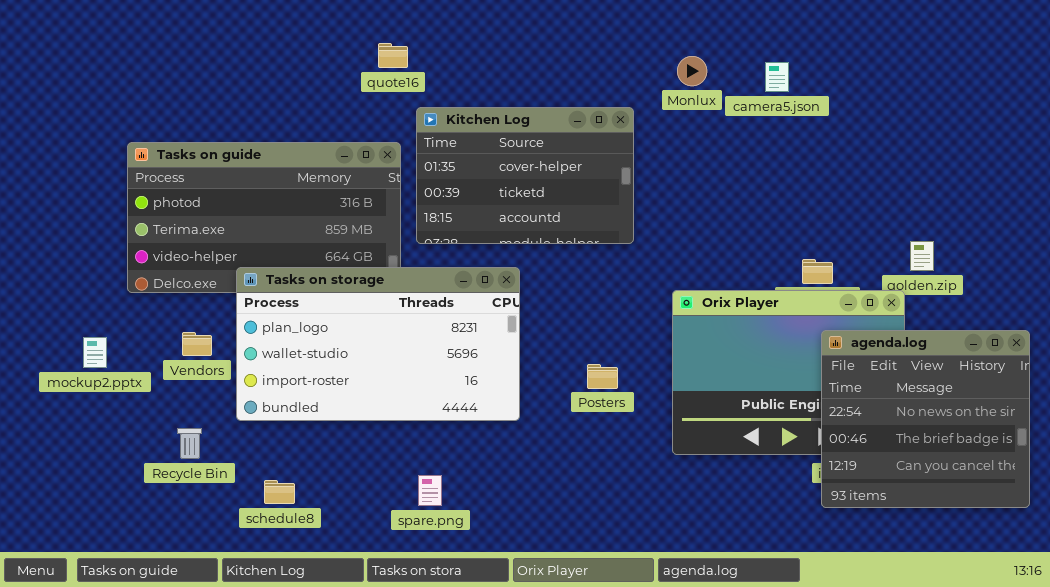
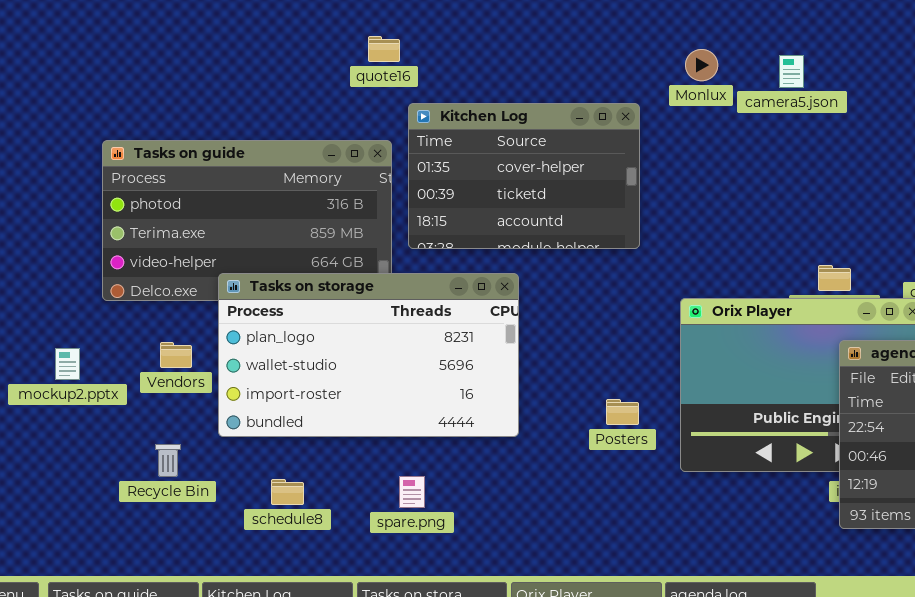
Posters: [587,364,618,389] -> [606,399,639,425], moved
spare.png: [418,475,442,506] -> [399,476,425,508], moved
schedule8: [264,480,295,504] -> [271,479,304,505], moved

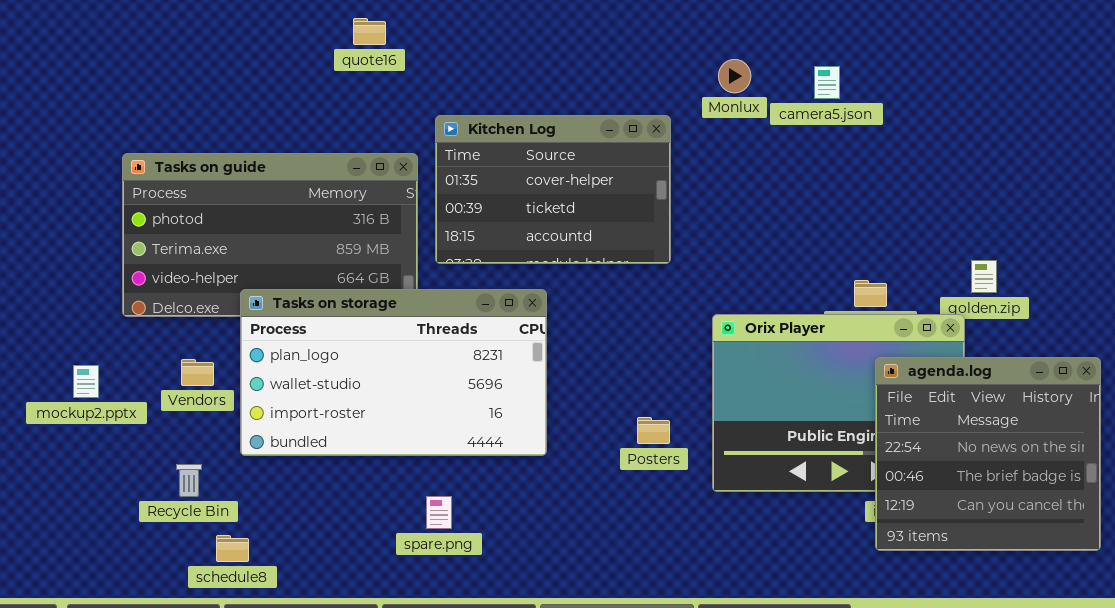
quote16: [368,36,400,62] -> [353,18,386,45], moved
schedule8: [271,479,304,505] -> [216,535,249,562], moved

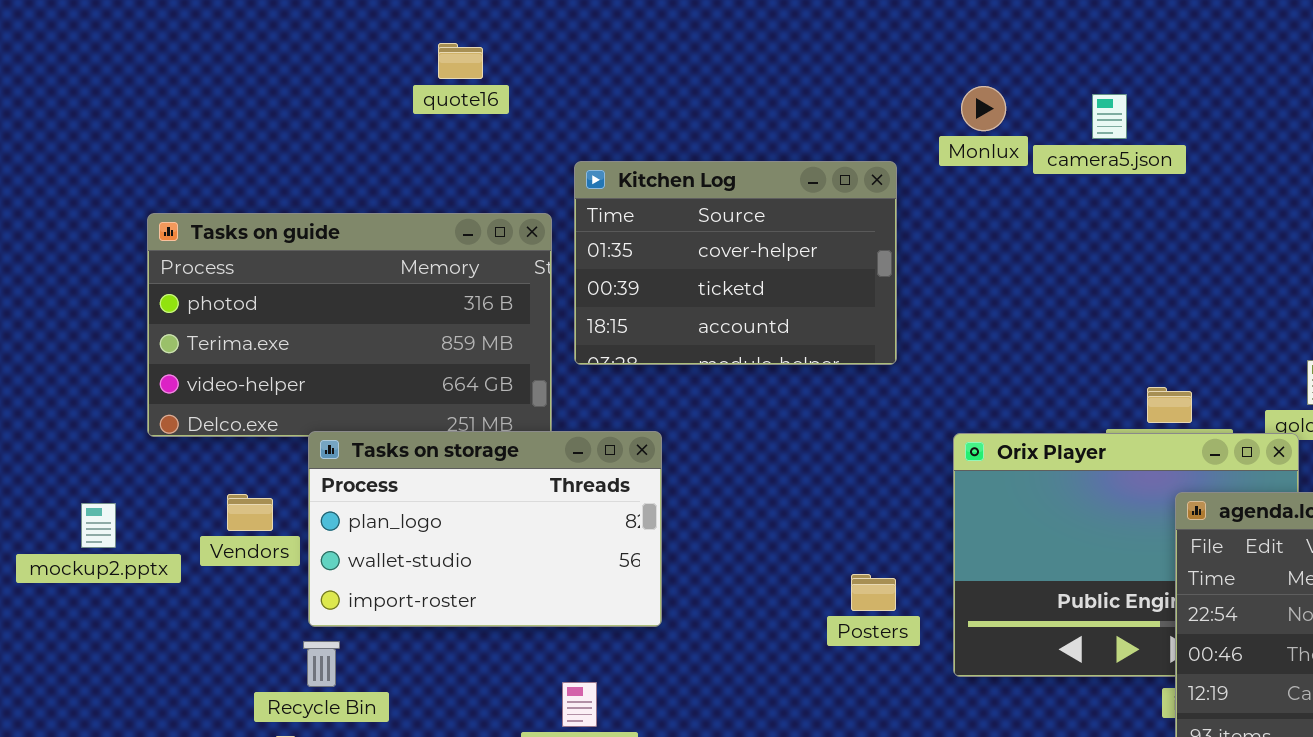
quote16: [353,18,386,45] -> [438,43,483,79], moved
Tasks on storage: [240,289,547,456] -> [308,431,662,627], resized
Recycle Bin: [176,464,202,497] -> [303,641,340,687], moved

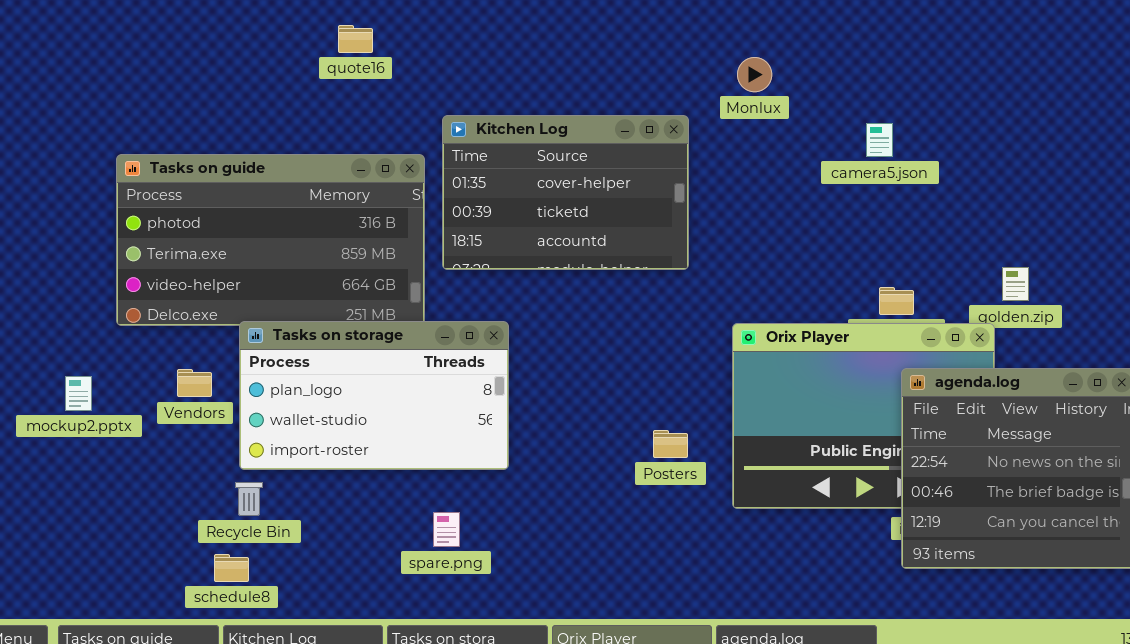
camera5.json: [1092,94,1127,139] -> [866,123,893,157], moved

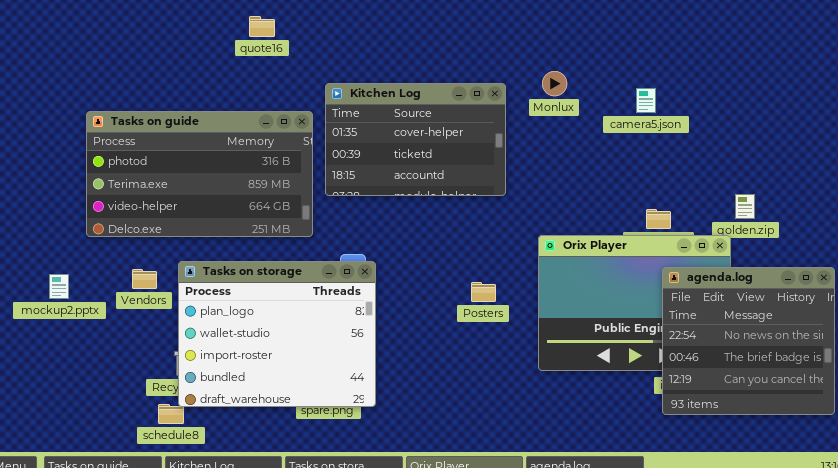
Monlux: [737,57,772,92] -> [542,71,567,96], moved
Tasks on storage: [239,321,509,470] -> [178,261,376,407], moved, resized
Posters: [653,430,688,458] -> [471,282,496,302], moved

